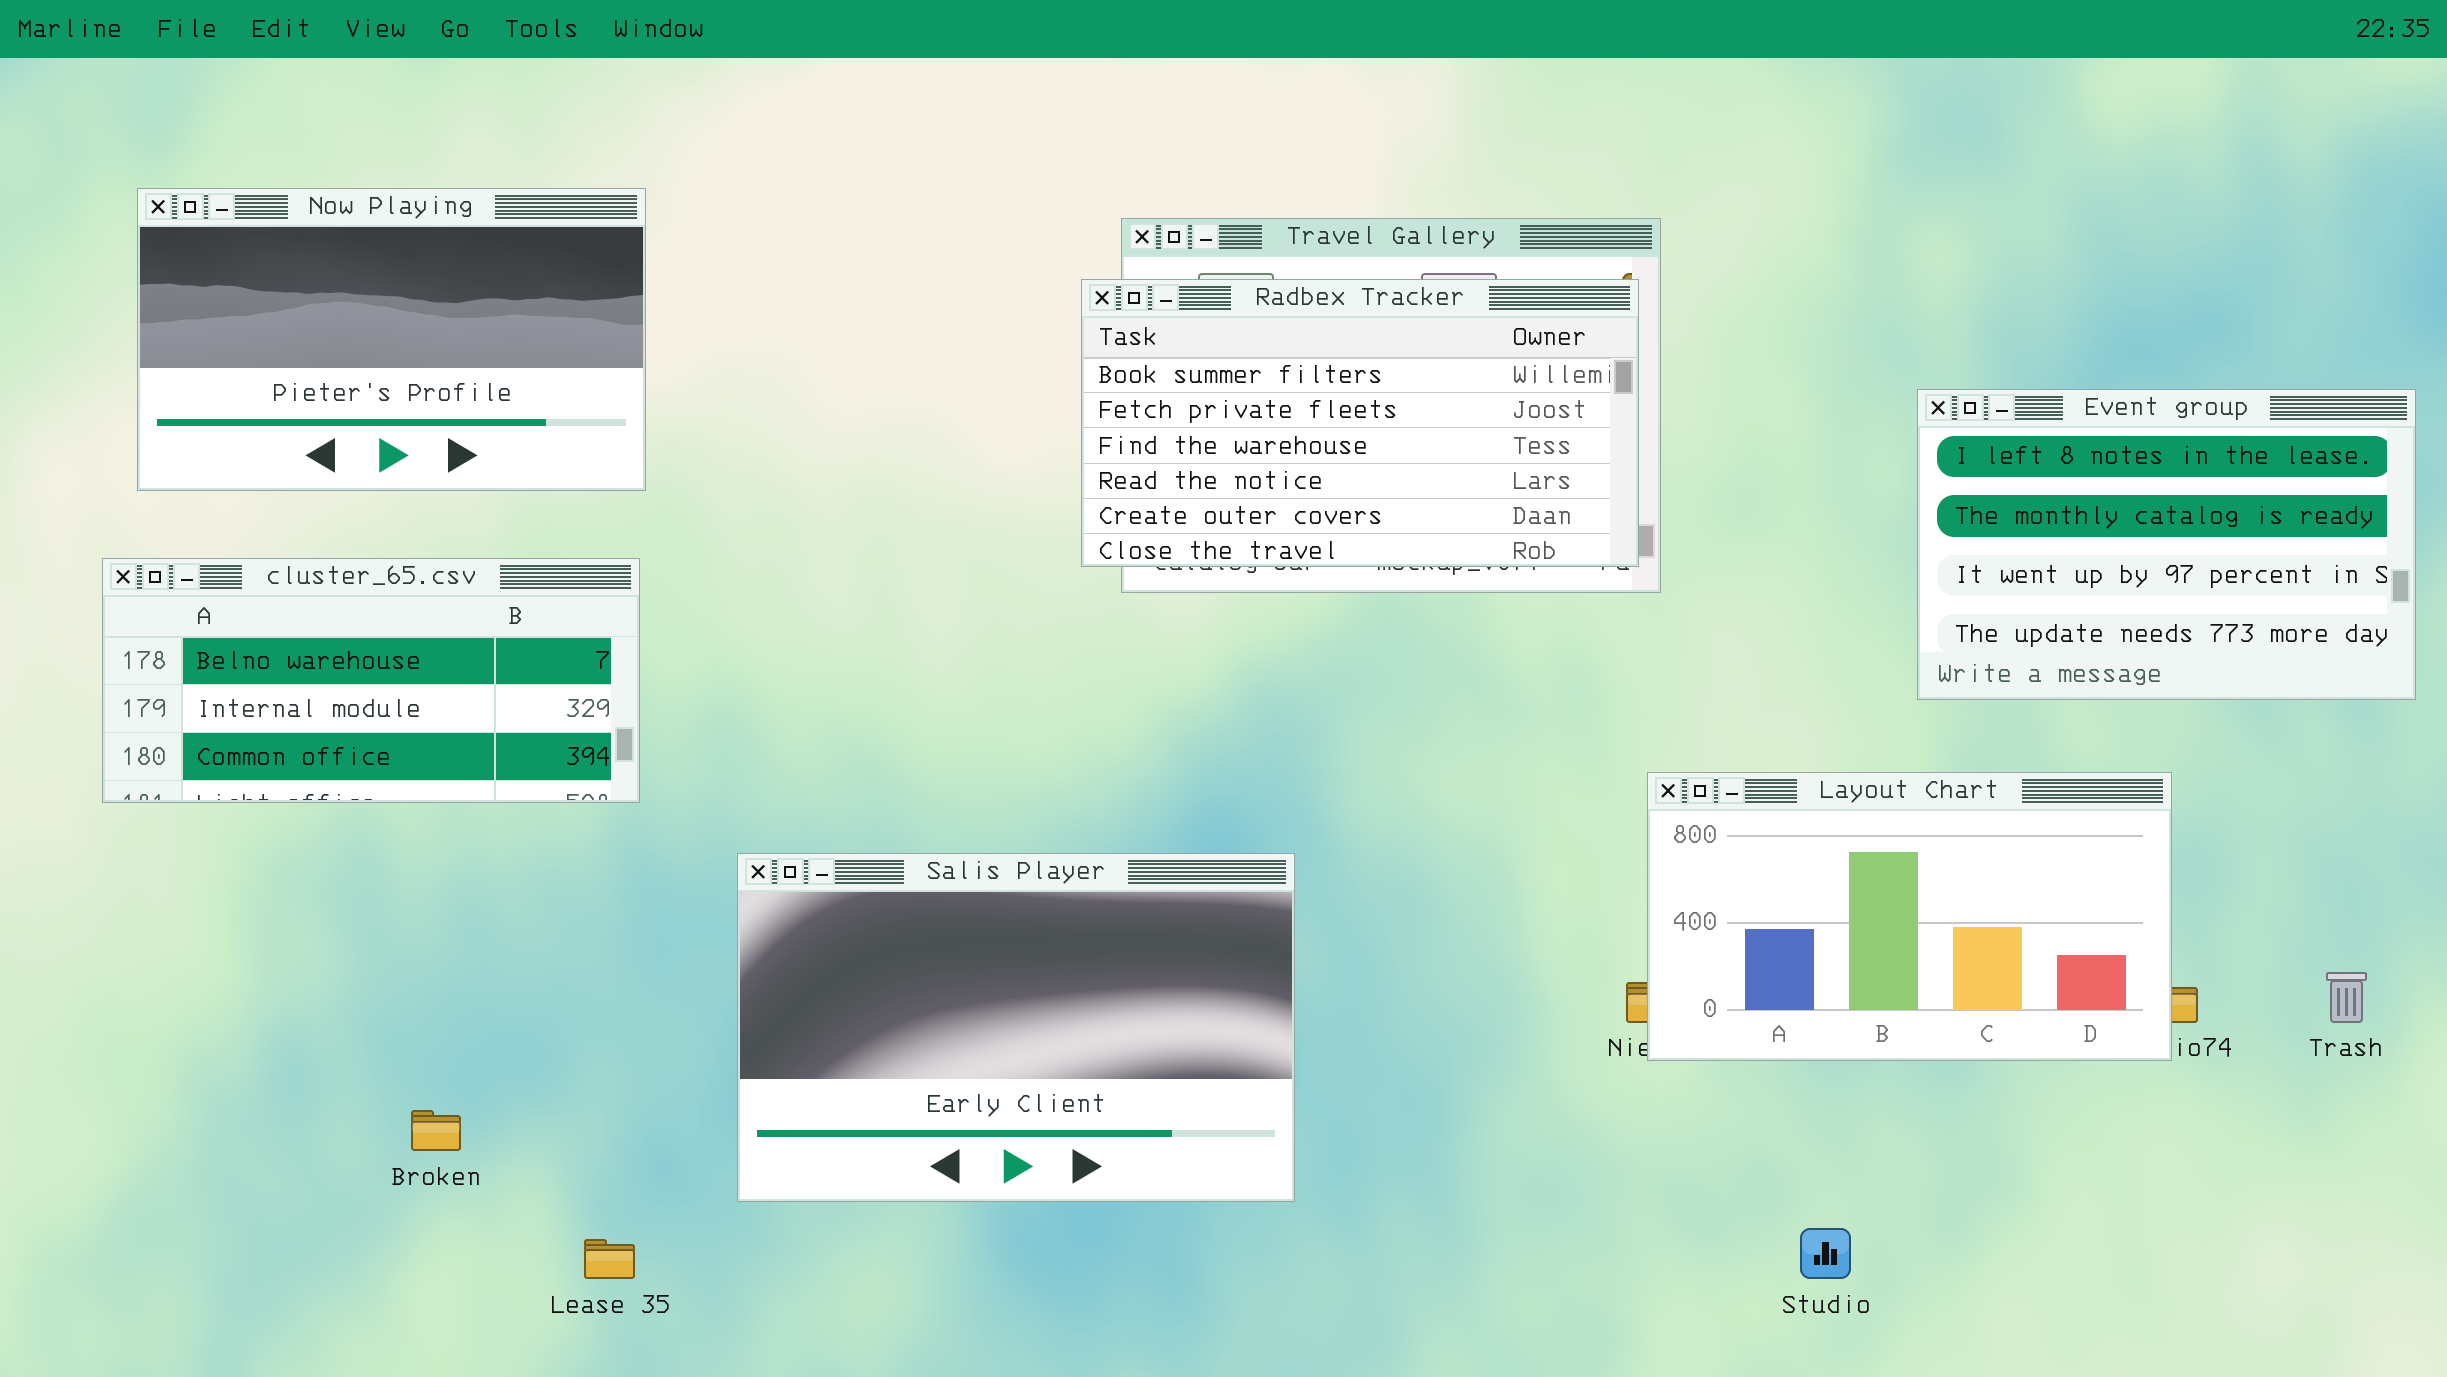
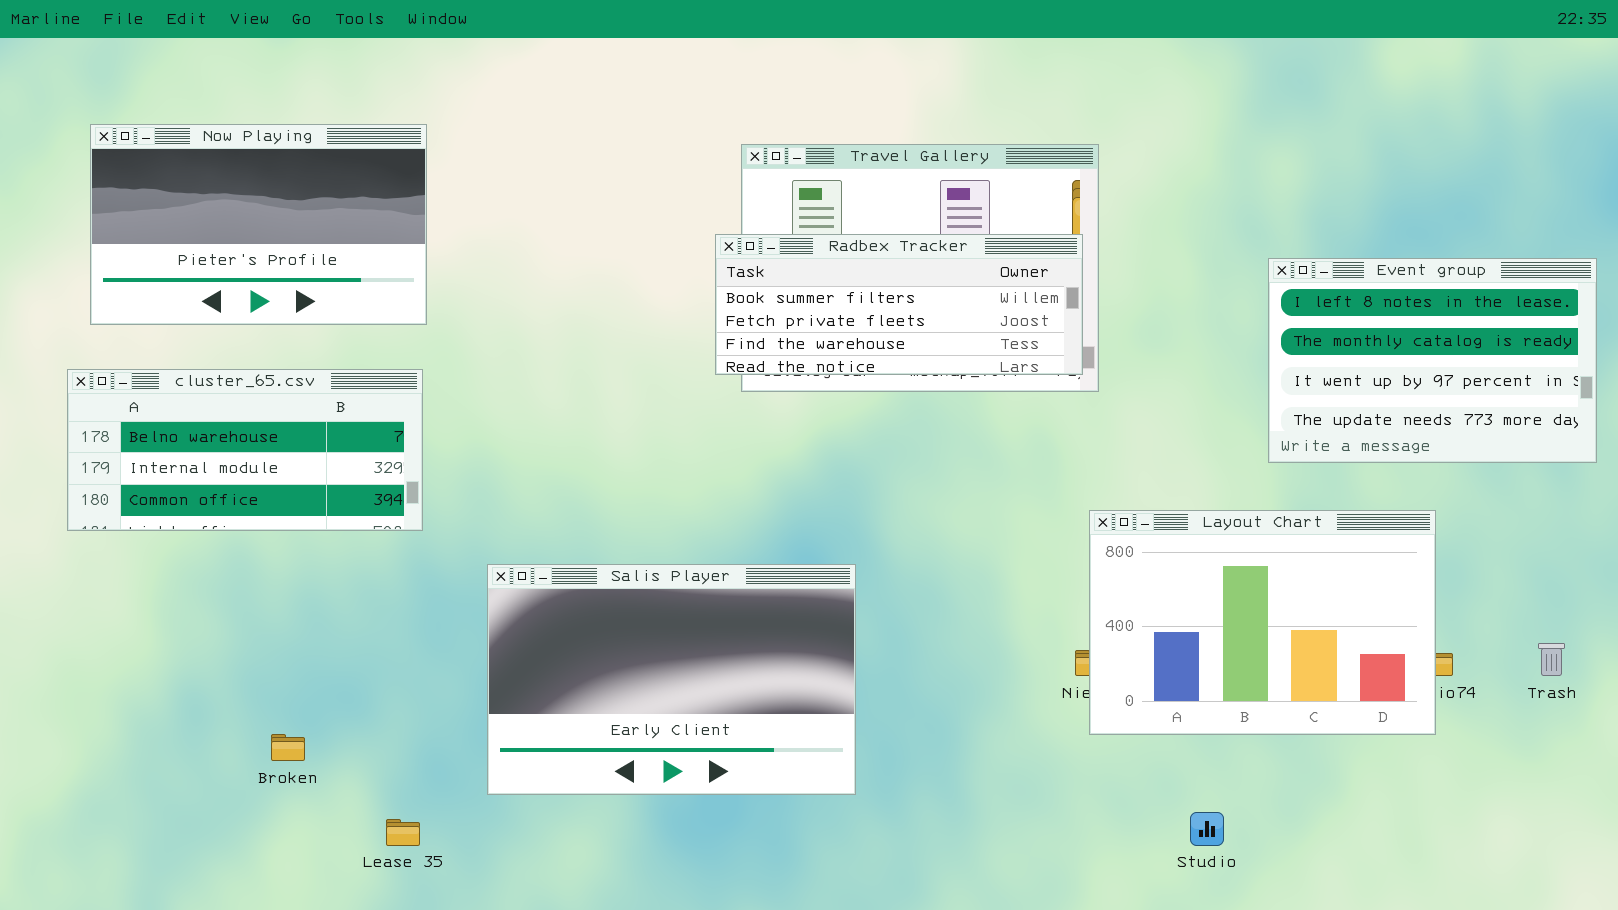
Radbex Tracker: [1081,279,1639,567] -> [715,234,1083,375], resized
Layout Chart: [1647,772,2172,1061] -> [1089,510,1436,735], resized

